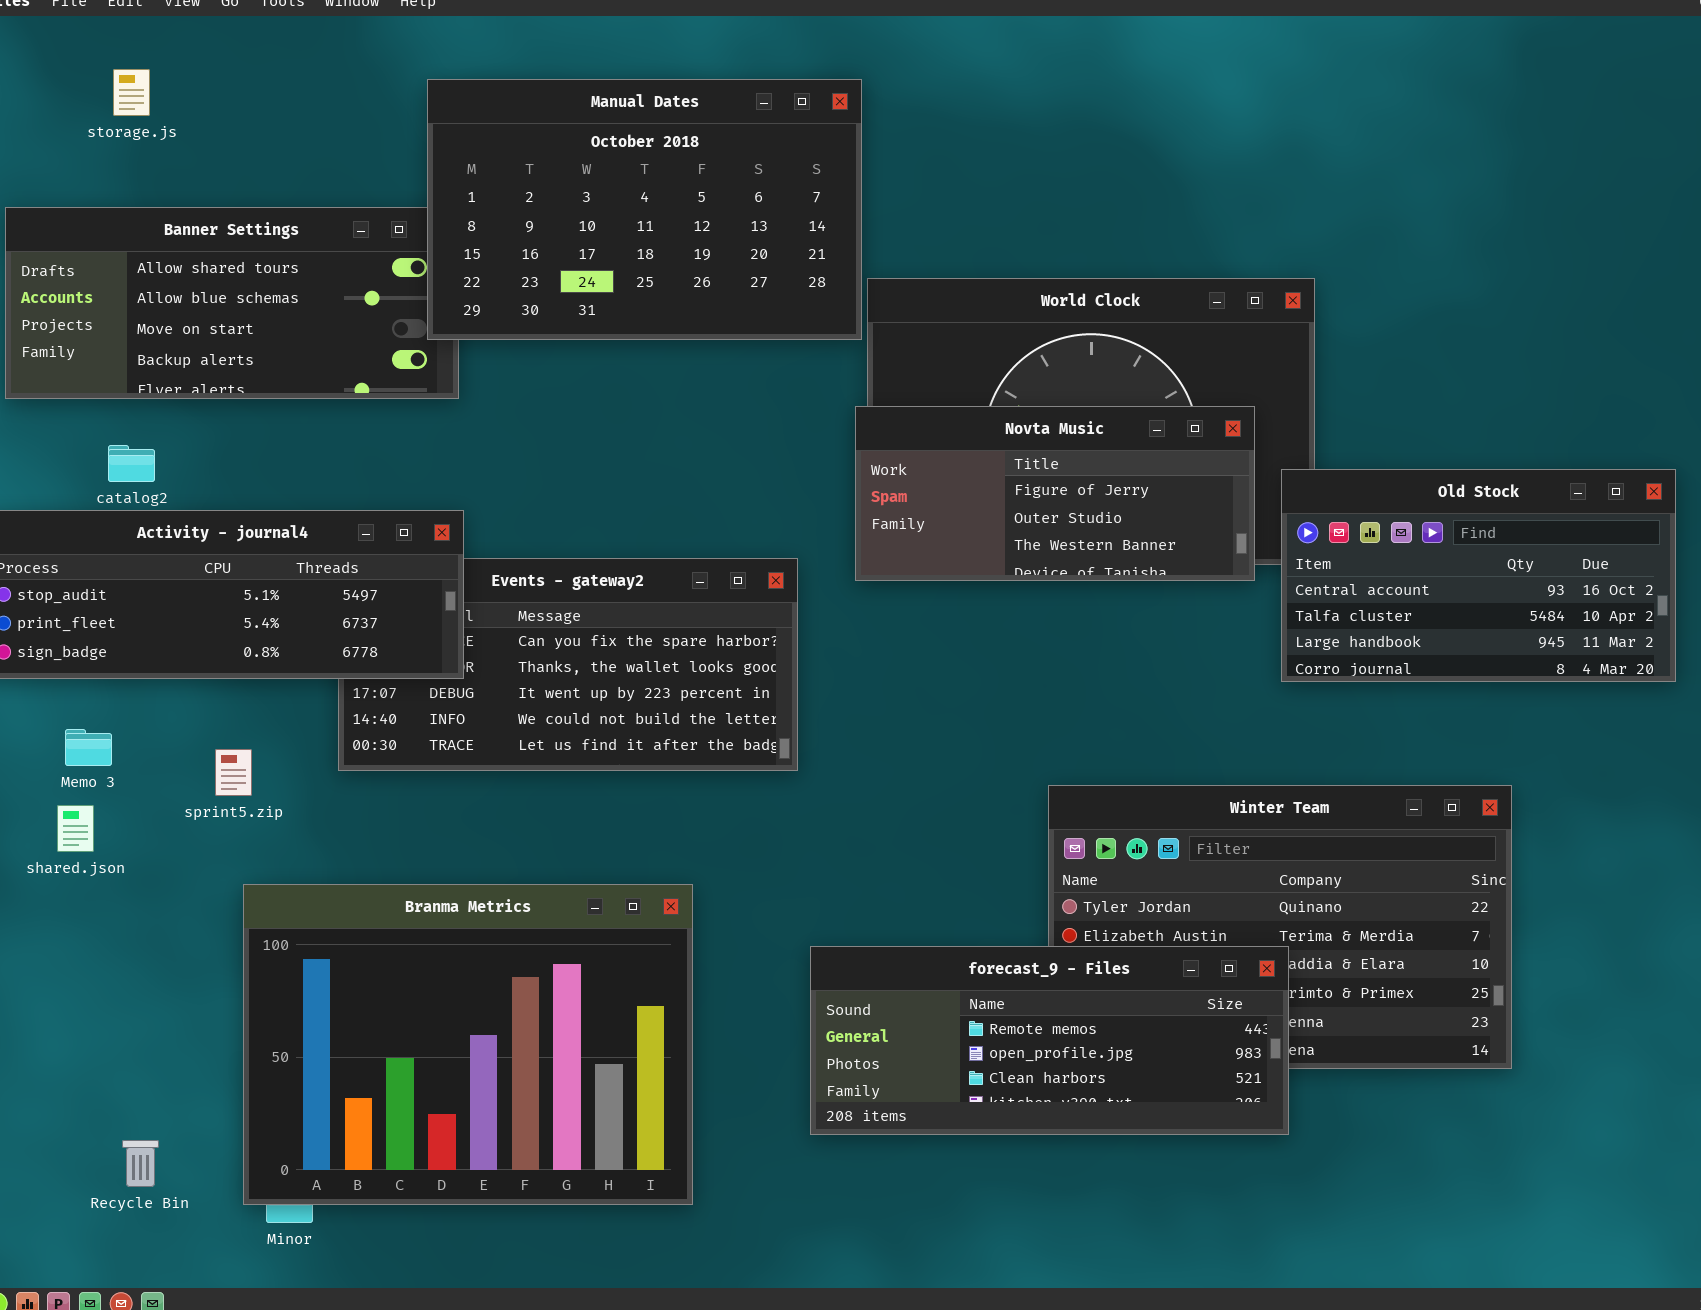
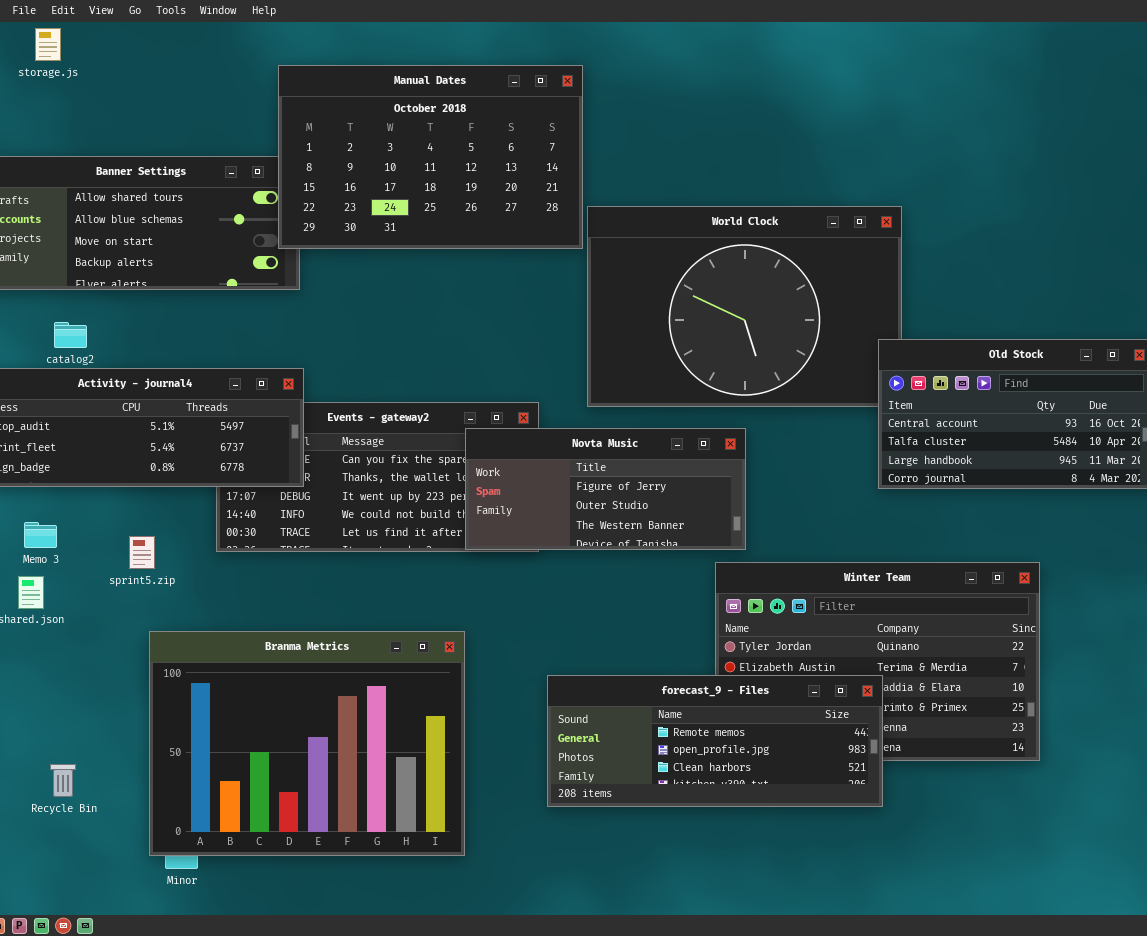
storage.js: [113,69,150,116] -> [35,28,61,61], moved
Novta Music: [855,406,1255,581] -> [465,428,746,550], moved
Recycle Bin: [122,1140,159,1187] -> [50,764,76,797], moved

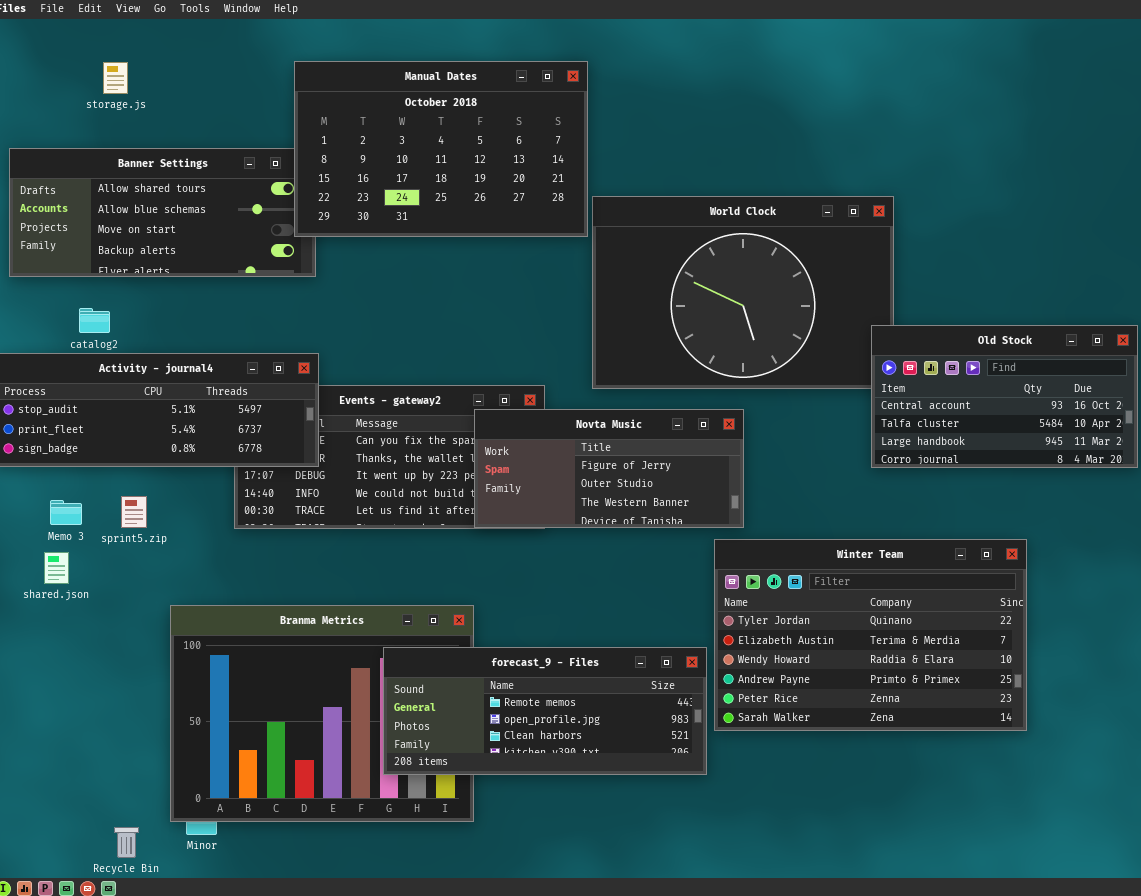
storage.js: [35,28,61,61] -> [103,62,128,94], moved
sprint5.zip: [129,536,155,569] -> [121,496,147,528], moved
forecast_9 - Files: [547,675,883,807] -> [383,647,707,775], moved
Recycle Bin: [50,764,76,797] -> [114,827,139,858], moved

